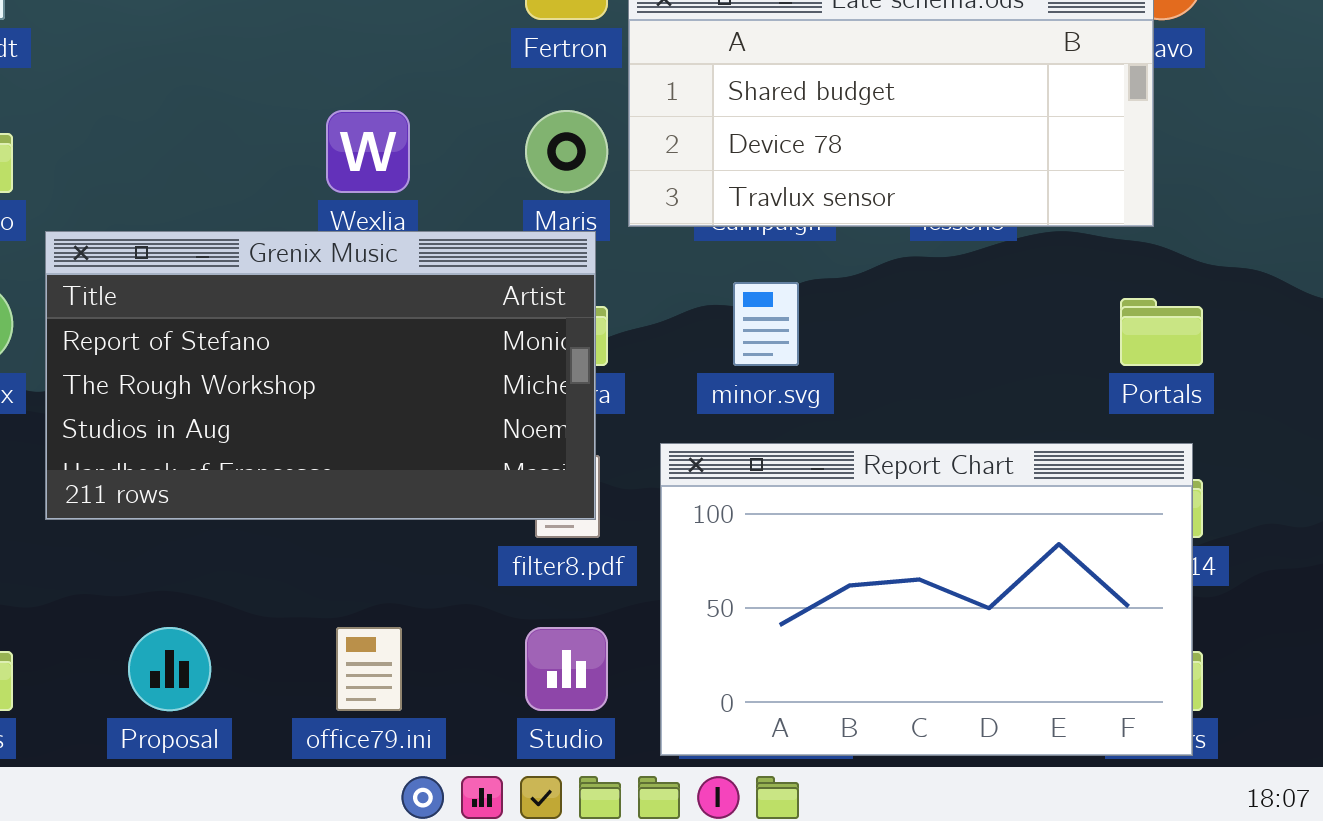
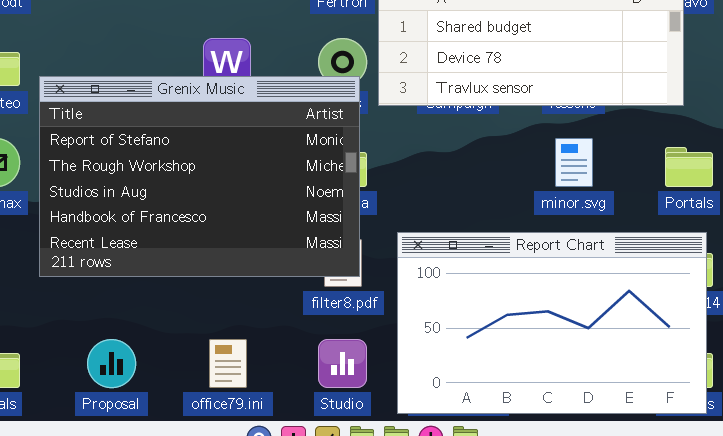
Grenix Music: [45,231,596,520] -> [39,76,360,277], resized
minor.svg: [733,282,799,366] -> [555,138,593,187], moved

